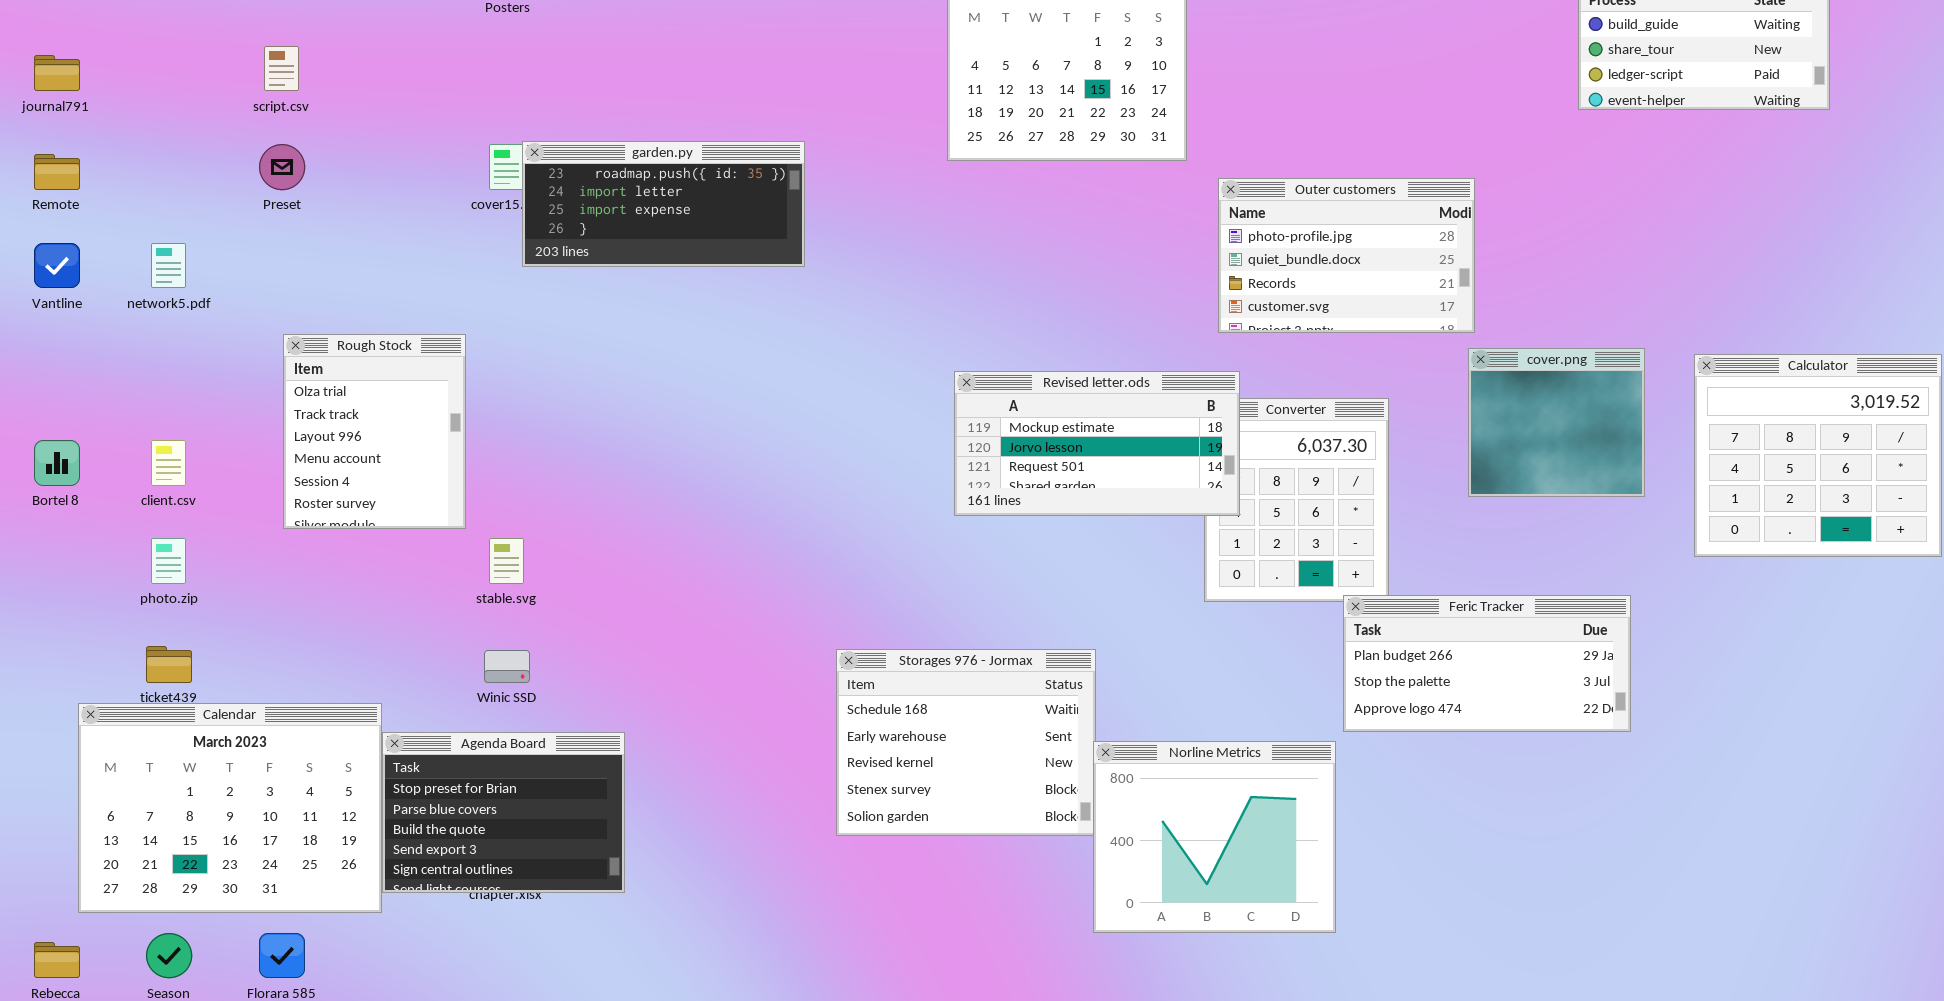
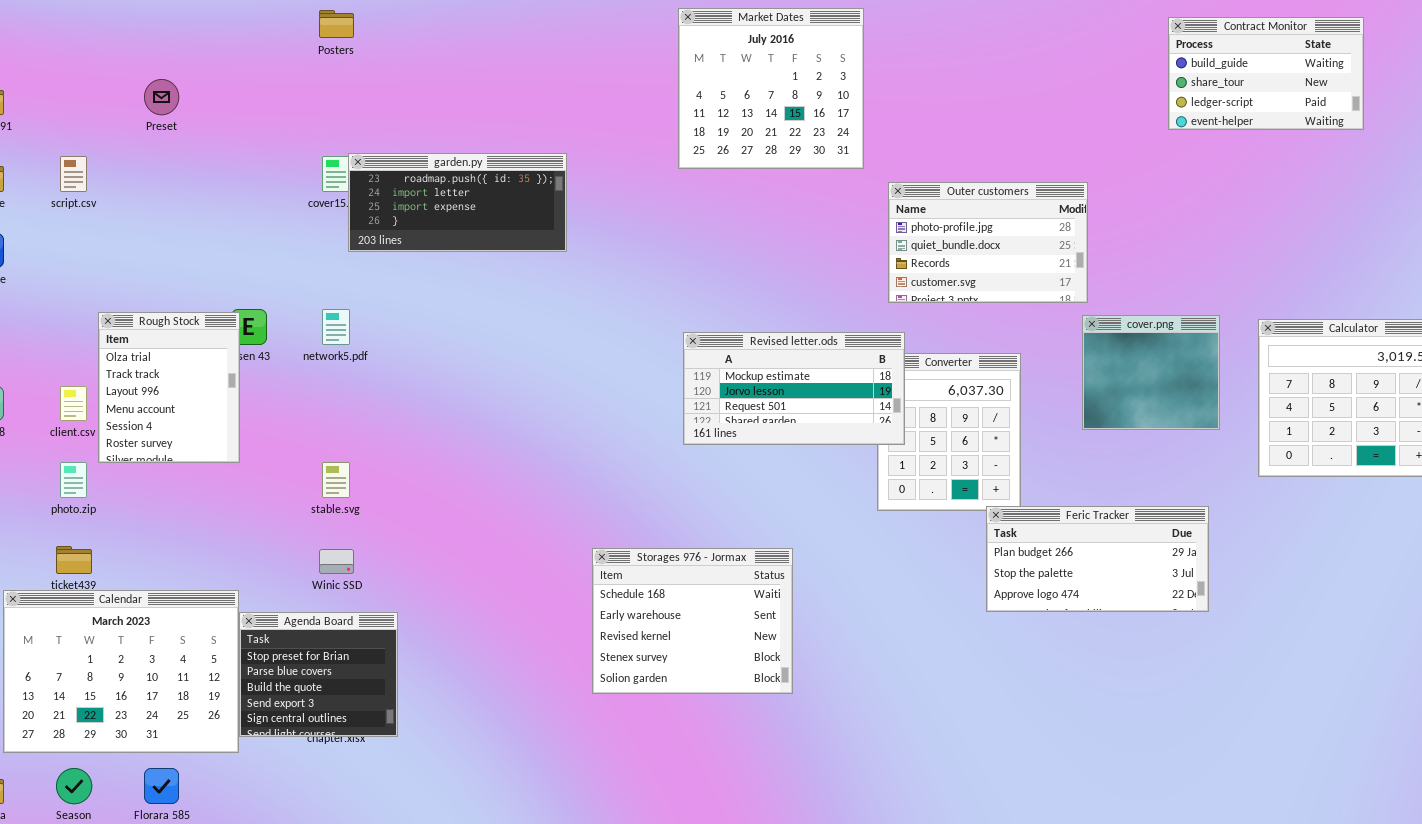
script.csv: [264,46,299,91] -> [60,156,87,192], moved
Preset: [259,144,305,190] -> [144,79,179,115], moved
network5.pdf: [151,243,186,288] -> [322,309,350,345], moved
Rough Stock: [283,334,466,529] -> [98,312,240,463], moved
Agenda Board: [382,732,625,893] -> [239,612,398,737], resized
Norline Metrics: [1093,741,1336,933] -> none, closed

